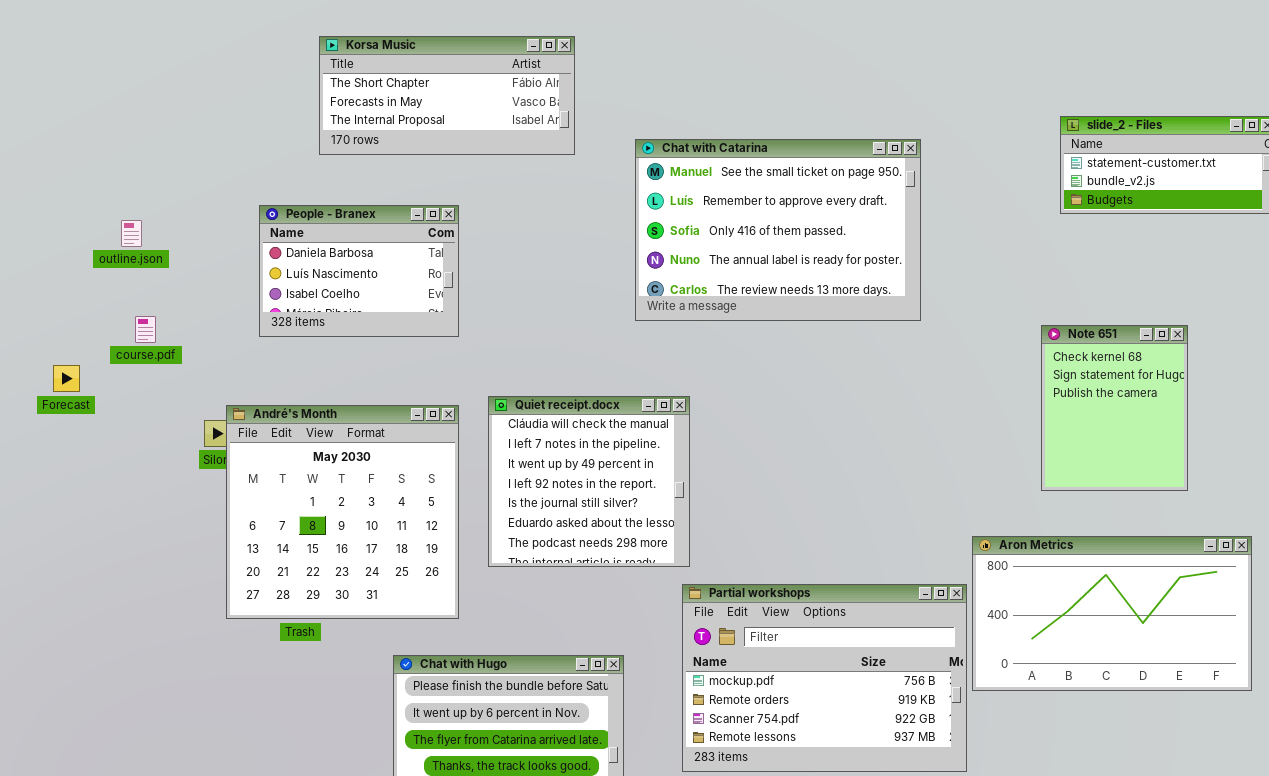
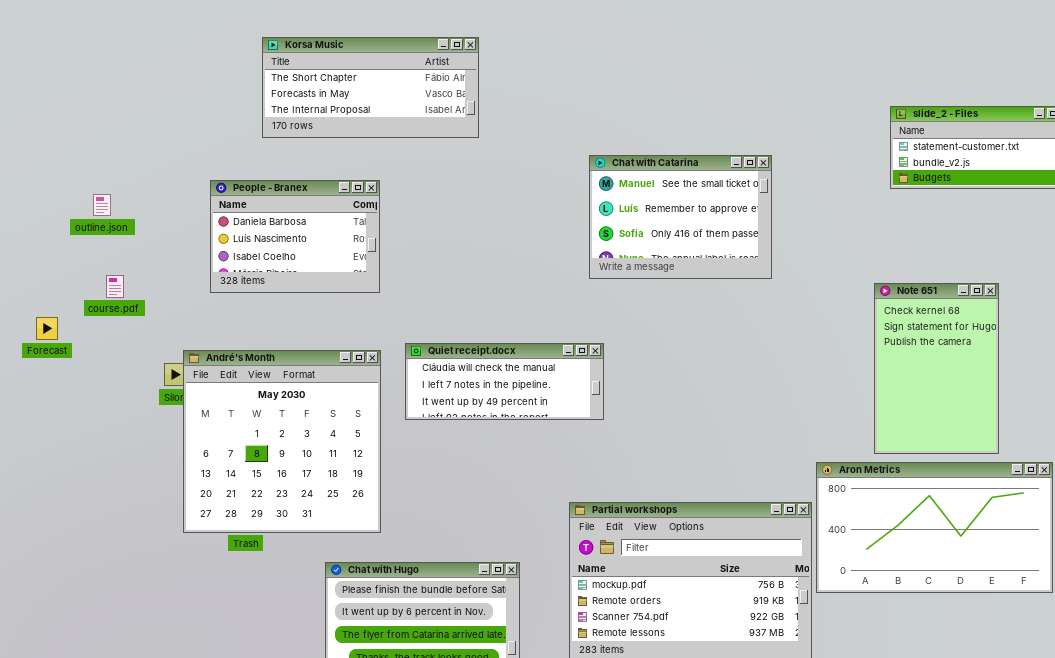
Chat with Catarina: [635,139,921,321] -> [589,155,772,279], resized
Note 651: [1041,325,1188,491] -> [874,283,999,454], resized
Quiet receipt.docx: [488,396,690,567] -> [405,343,604,420], resized

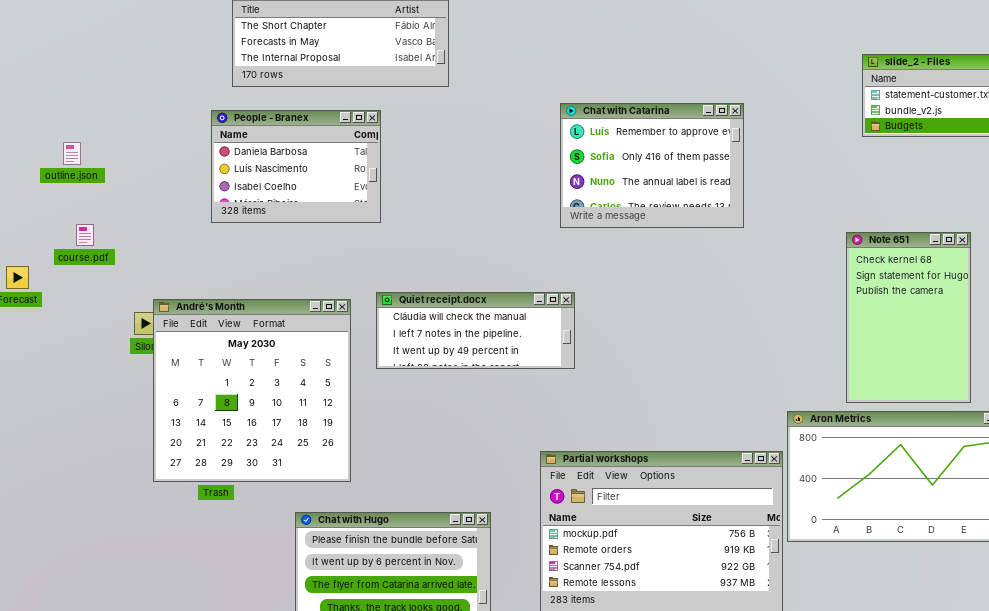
Chat with Catarina: [589,155,772,279] -> [560,103,744,228], scrolled down 1 row
People - Branex: [210,180,380,293] -> [211,110,381,223], moved

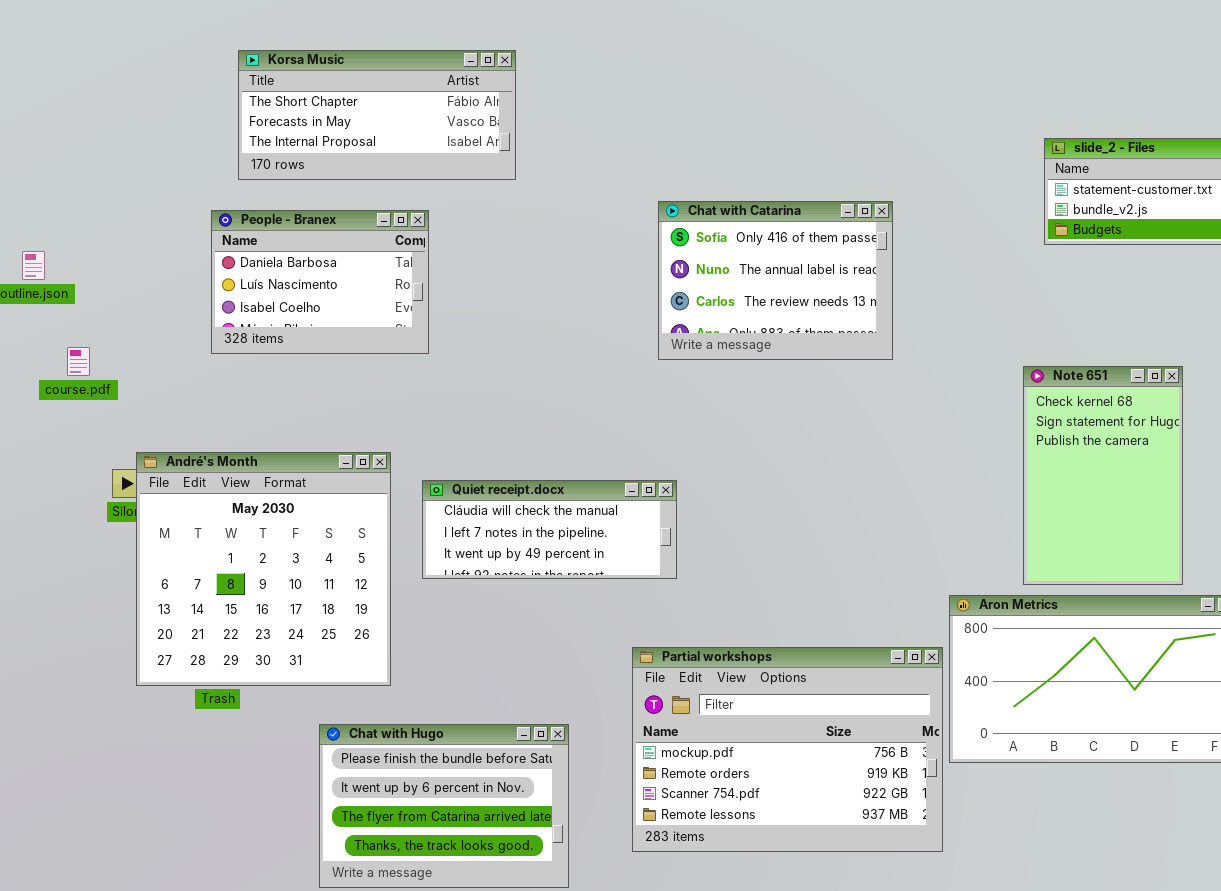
Chat with Catarina: [560,103,744,228] -> [658,201,893,360], scrolled down 1 row
course.pdf: [76,224,94,246] -> [67,347,90,376], moved
Quiet receipt.docx: [376,292,575,369] -> [422,480,677,579], moved

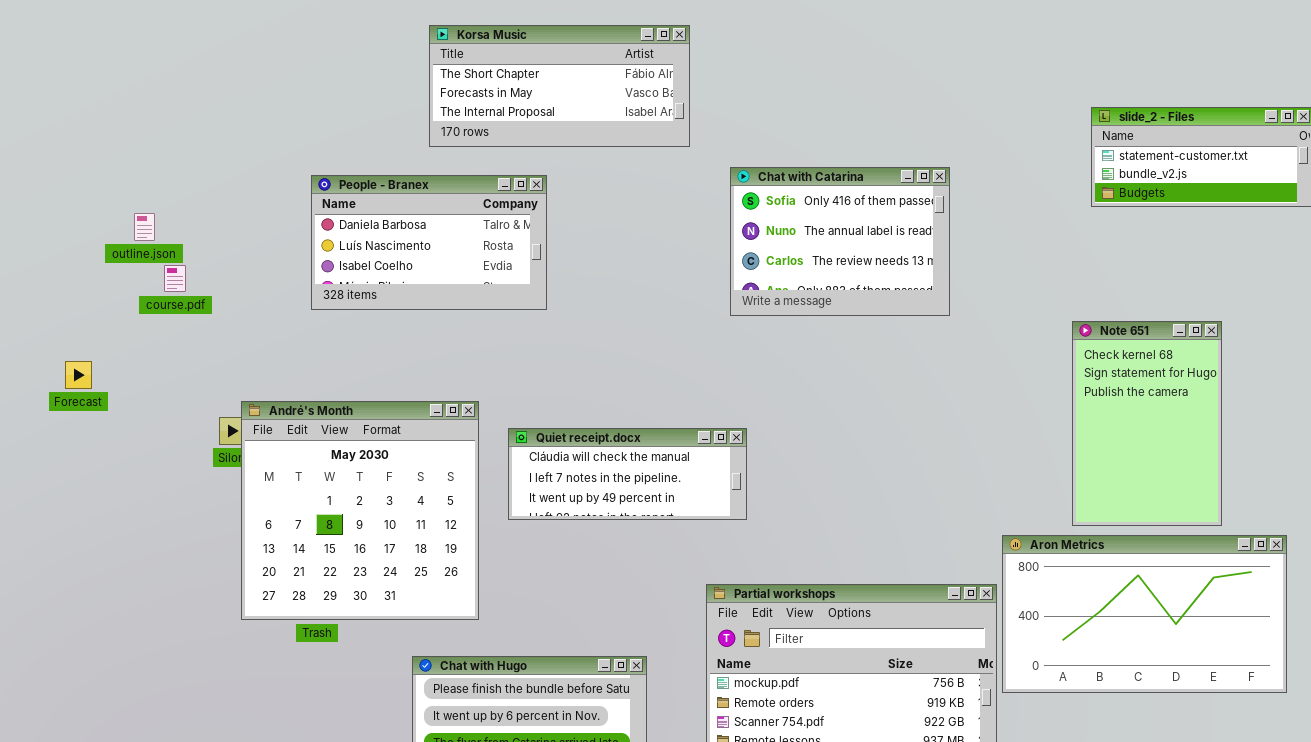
Korsa Music: [238,50,516,180] -> [429,25,690,147], moved
People - Branex: [211,210,429,354] -> [311,175,547,310], resized
course.pdf: [67,347,90,376] -> [164,265,186,292], moved

